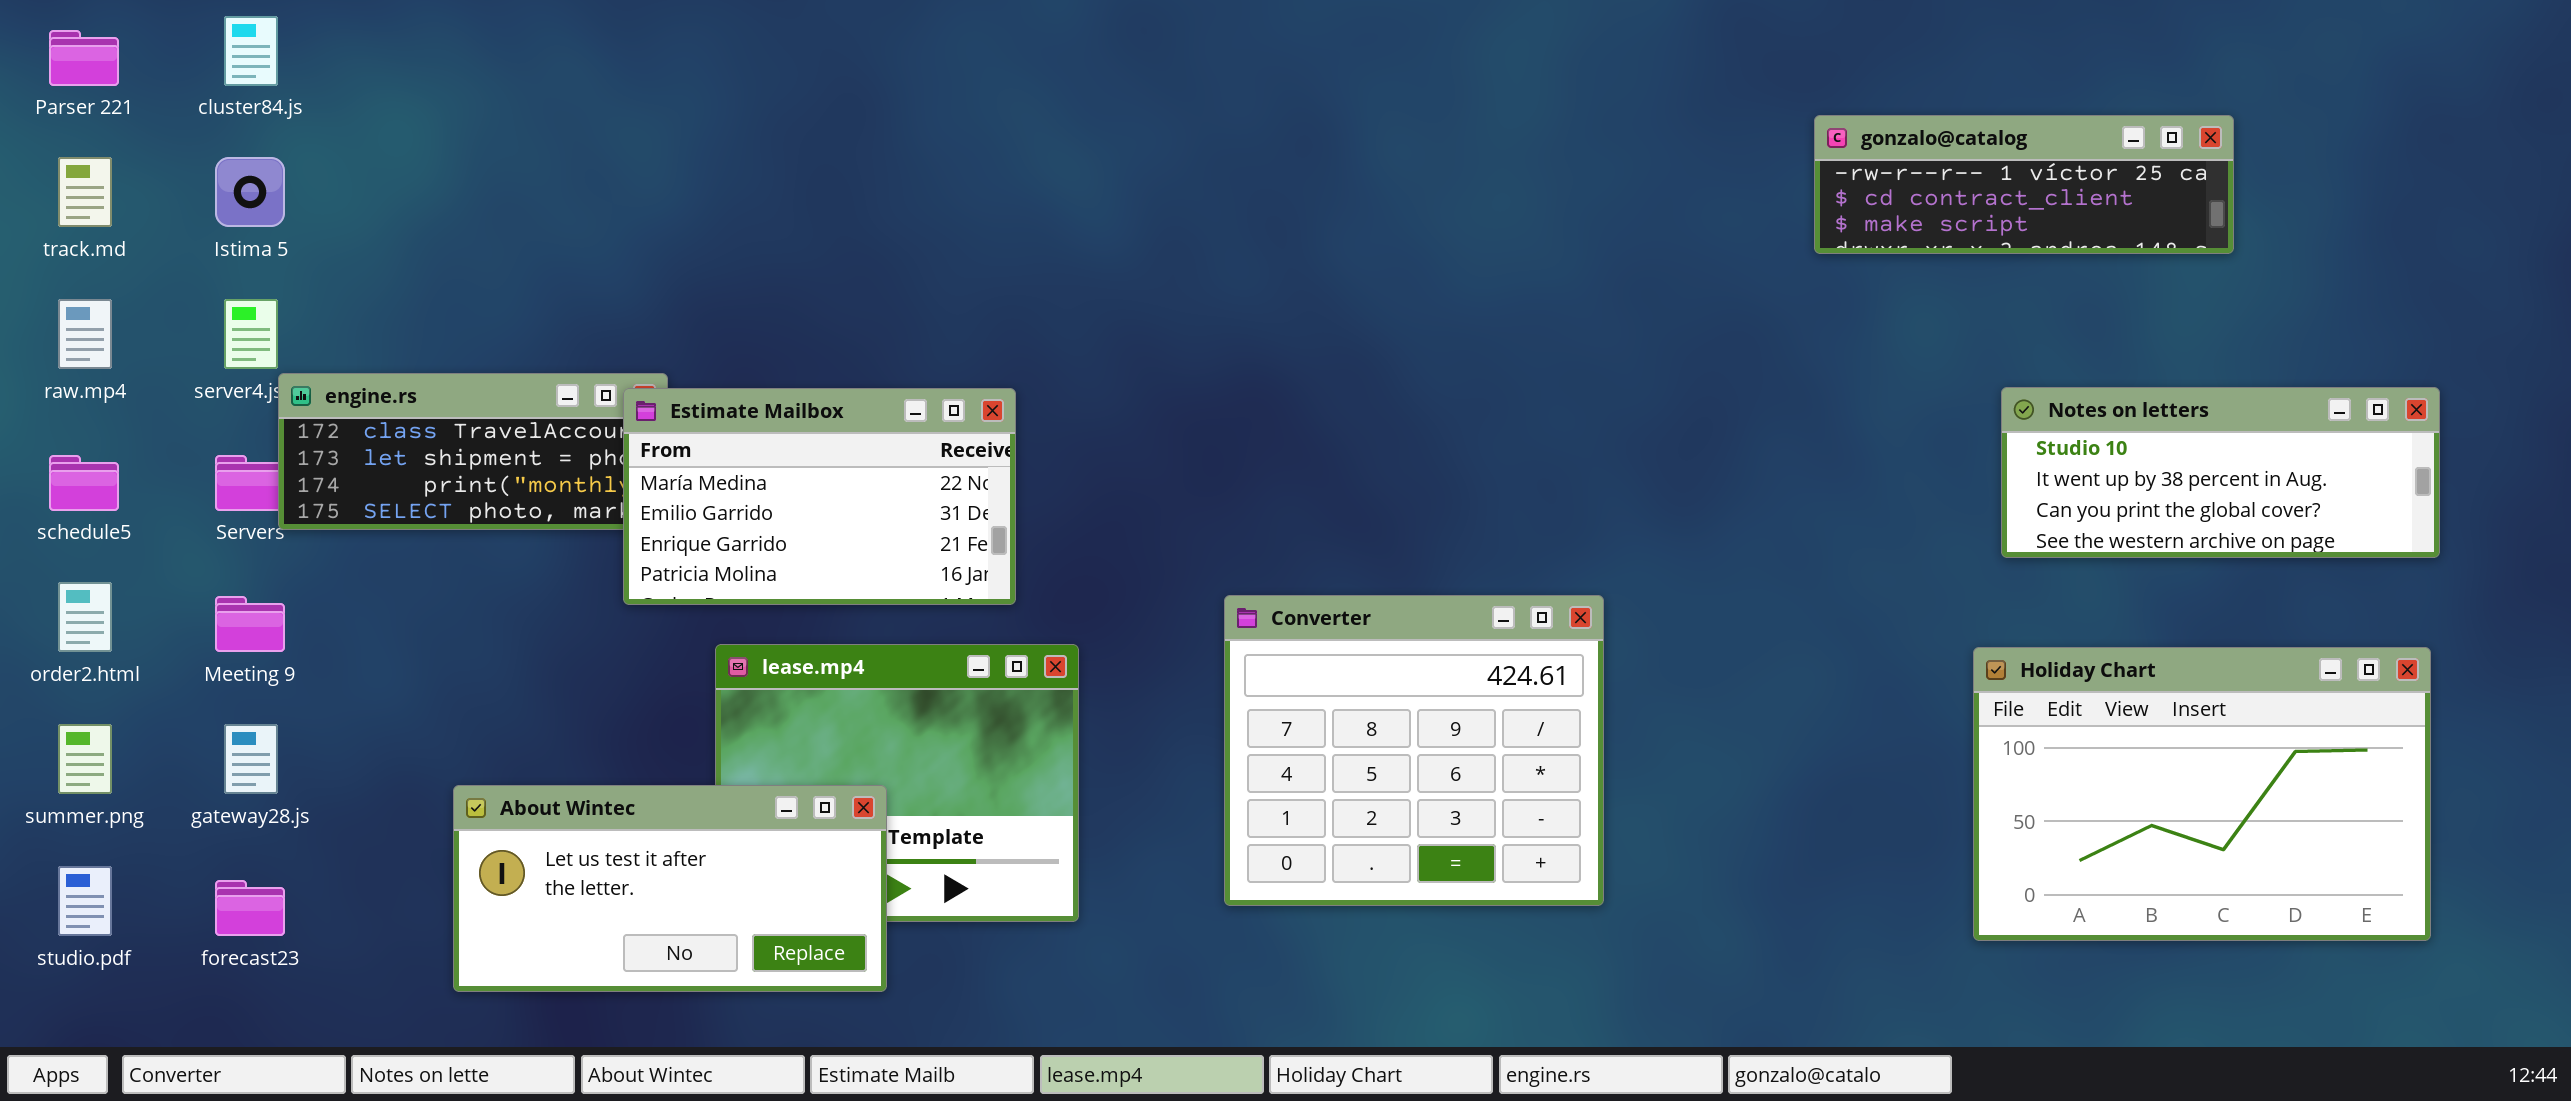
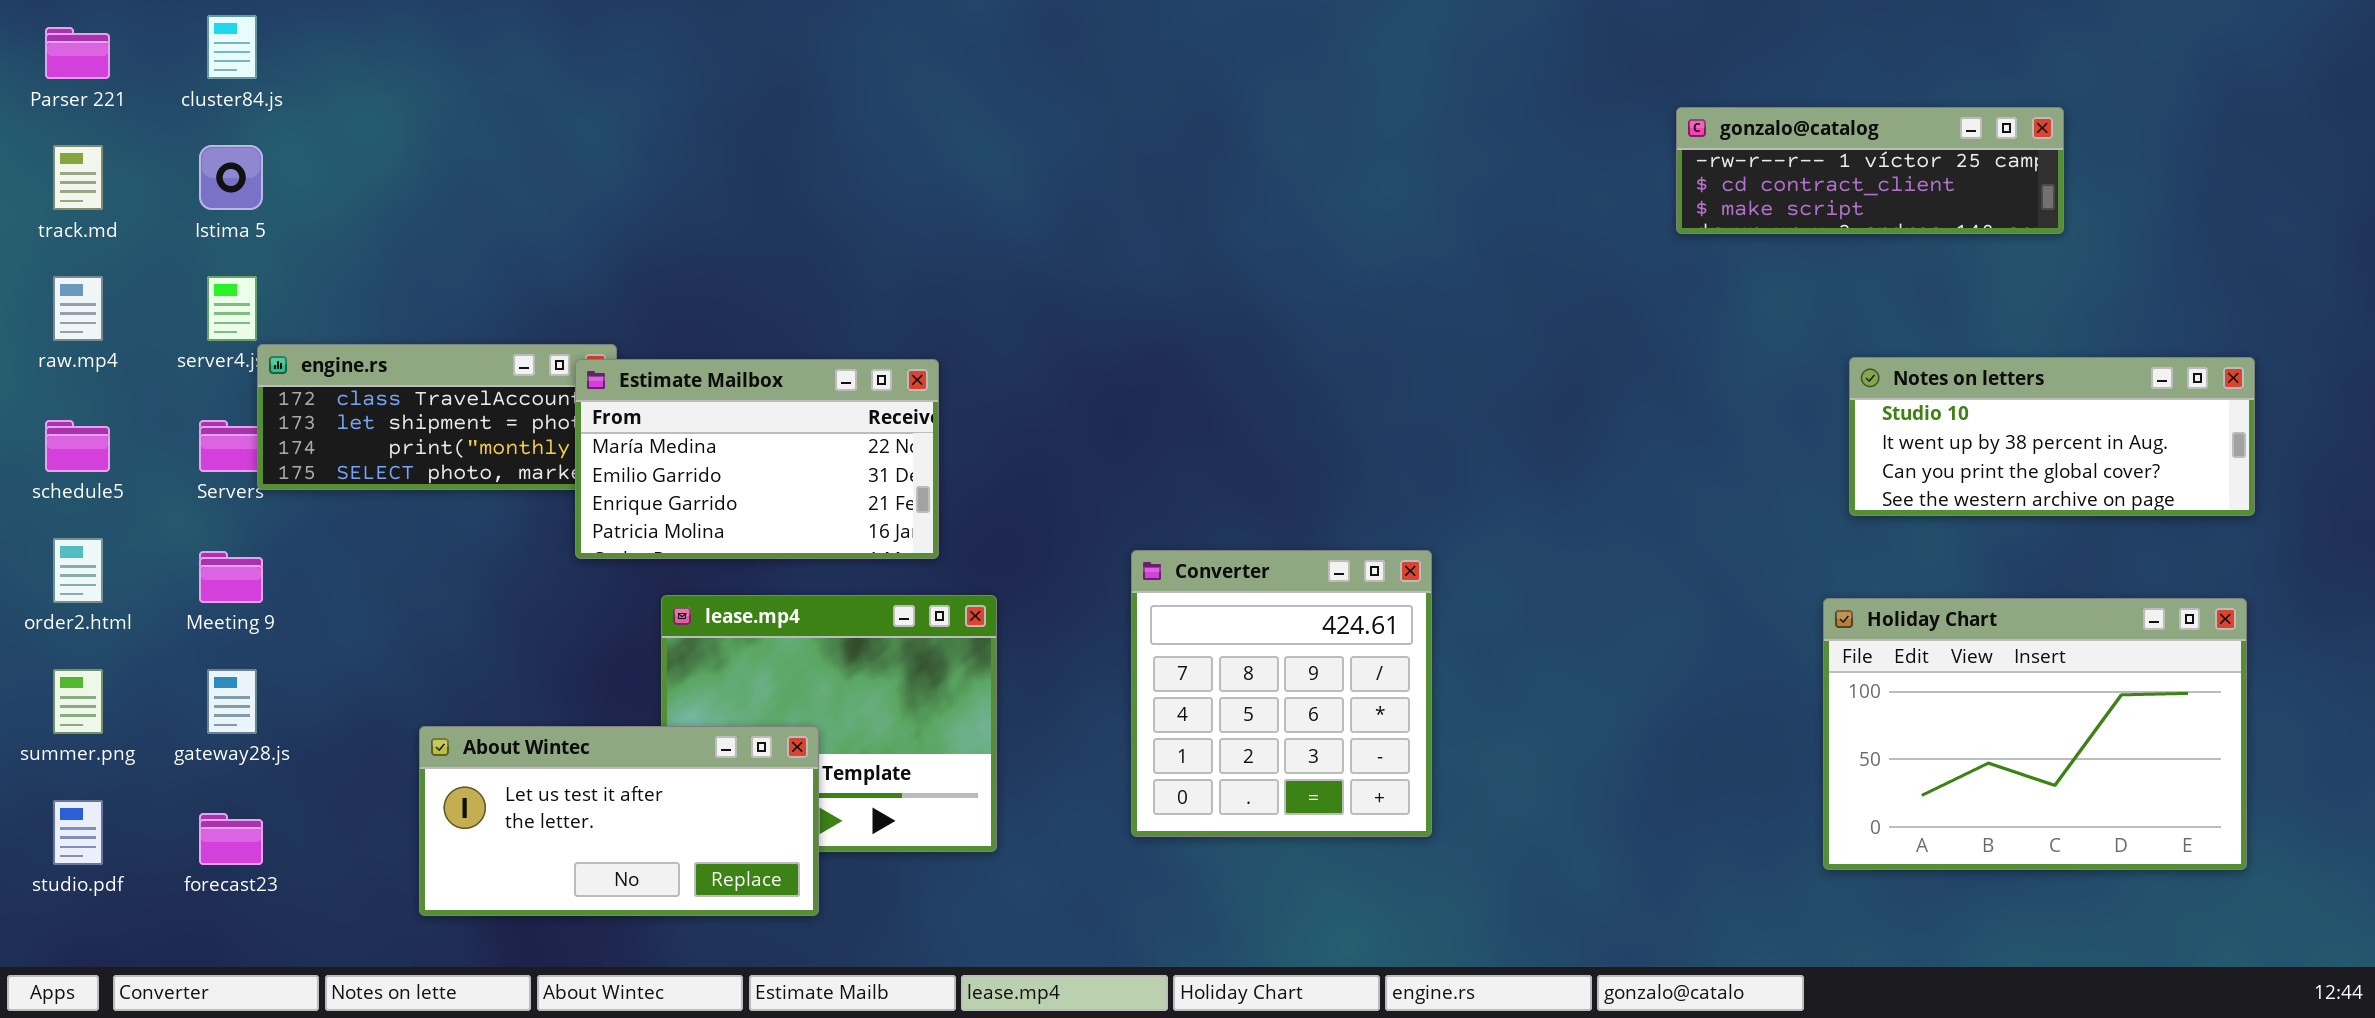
Converter: [1224,595,1604,906] -> [1131,550,1432,837], resized

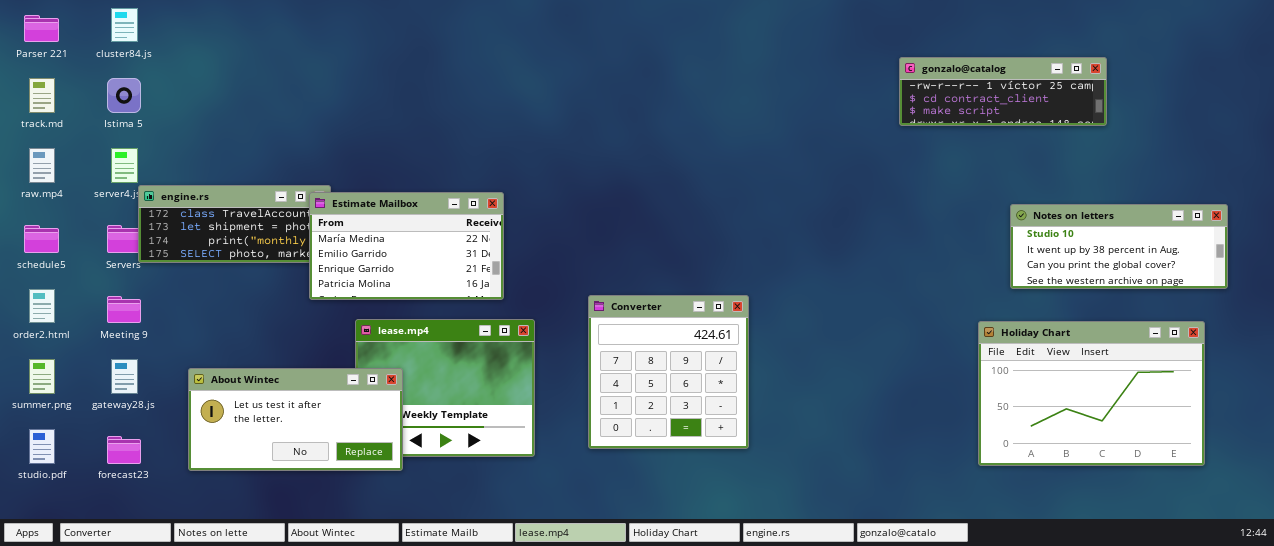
Notes on letters: [1849,357,2255,516] -> [1010,204,1228,289], moved
Converter: [1131,550,1432,837] -> [588,295,749,449], moved
About Wintec: [419,726,819,916] -> [188,368,403,471], moved

